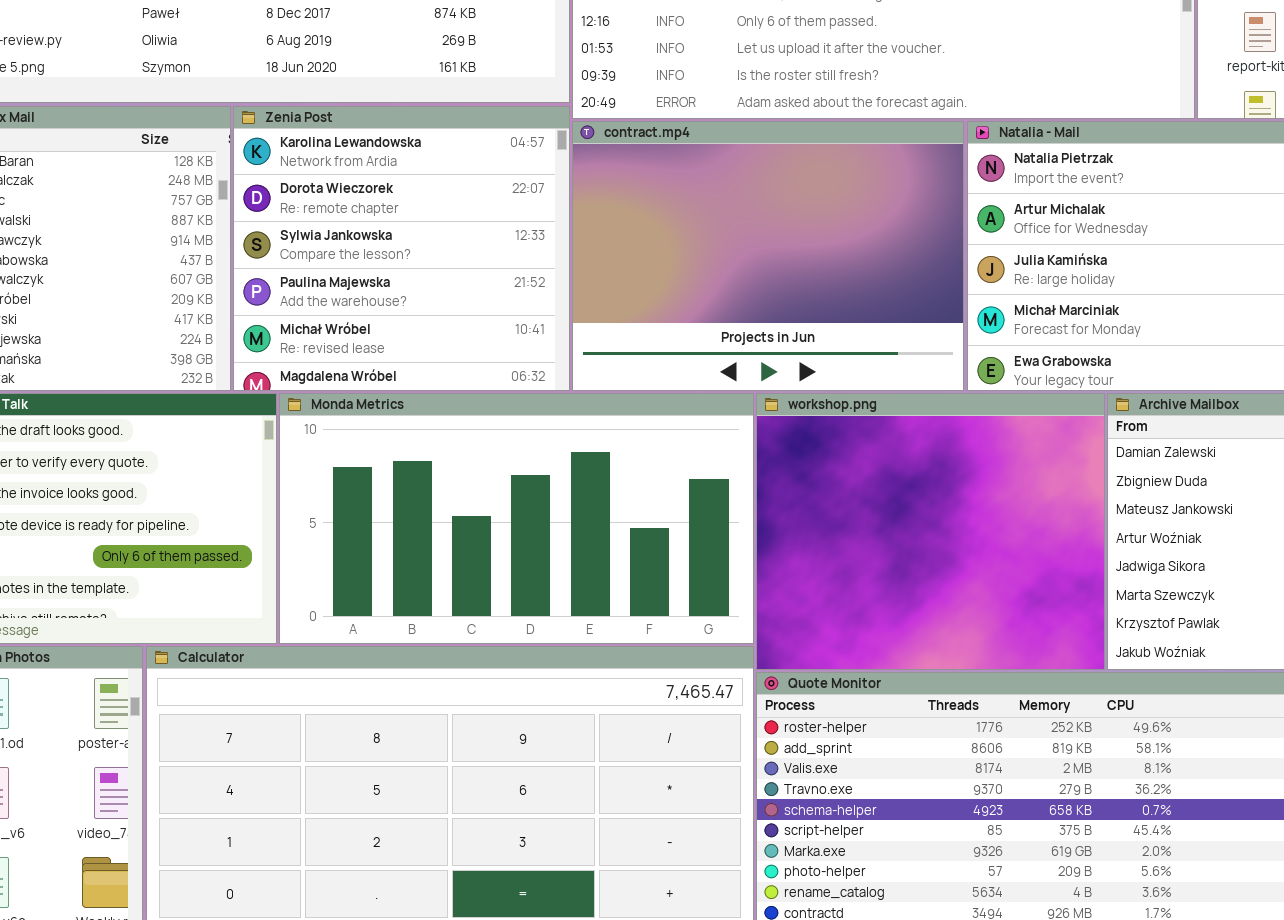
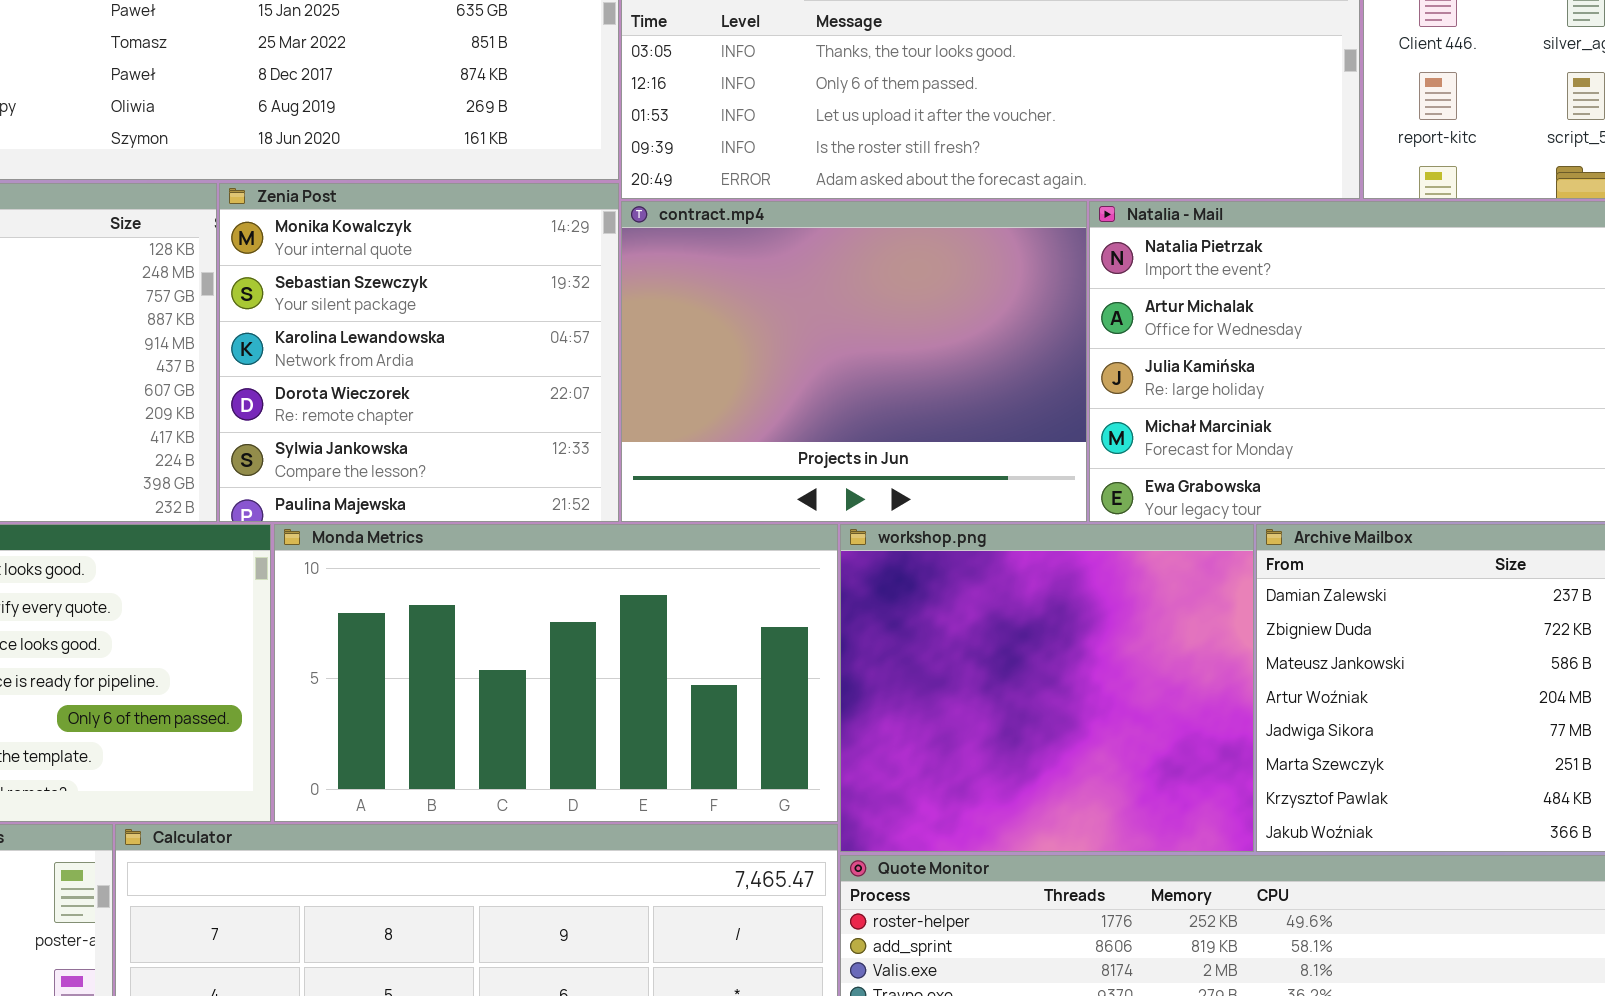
Zenia Post: [233,106,570,391] -> [219,183,619,522], scrolled up 2 rows

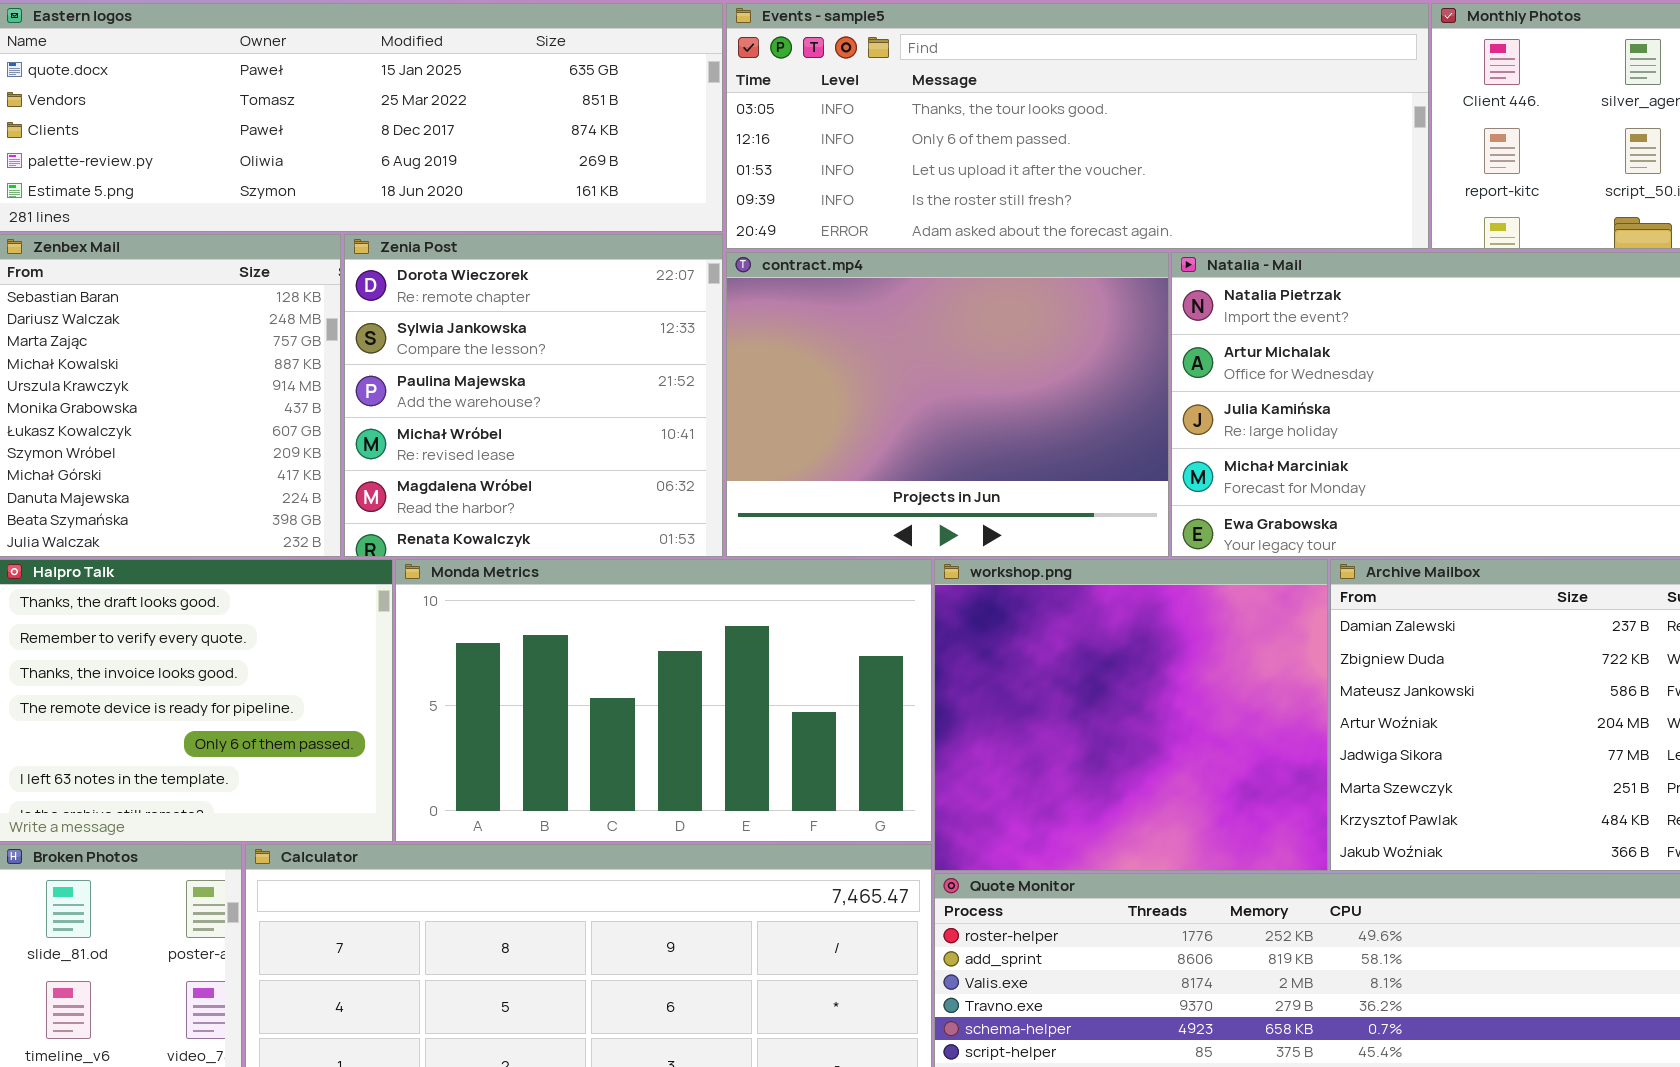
Zenia Post: [219,183,619,522] -> [344,234,723,557], scrolled down 3 rows

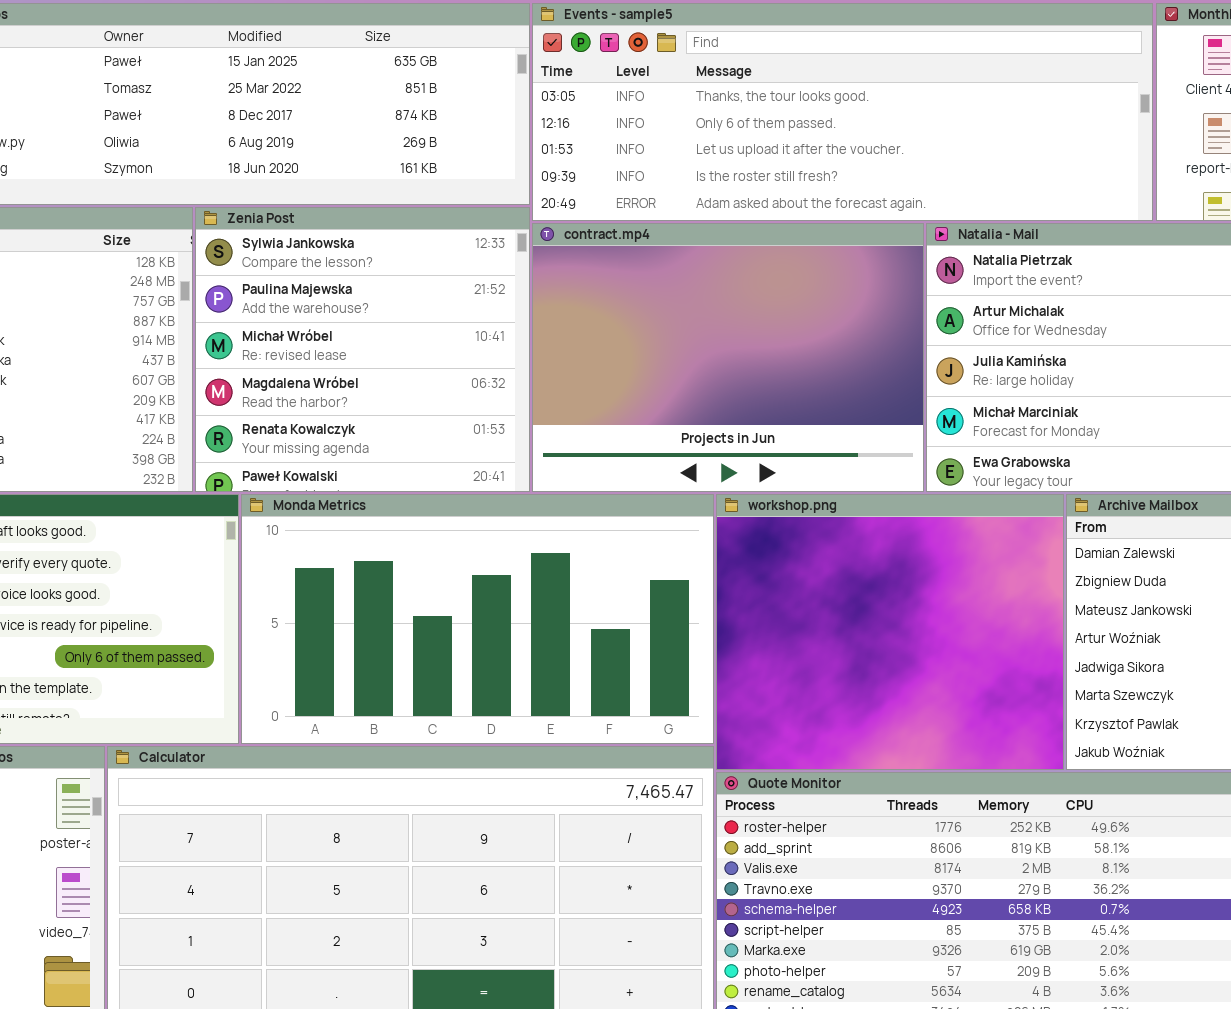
Zenia Post: [344,234,723,557] -> [195,207,530,492], scrolled down 1 row

